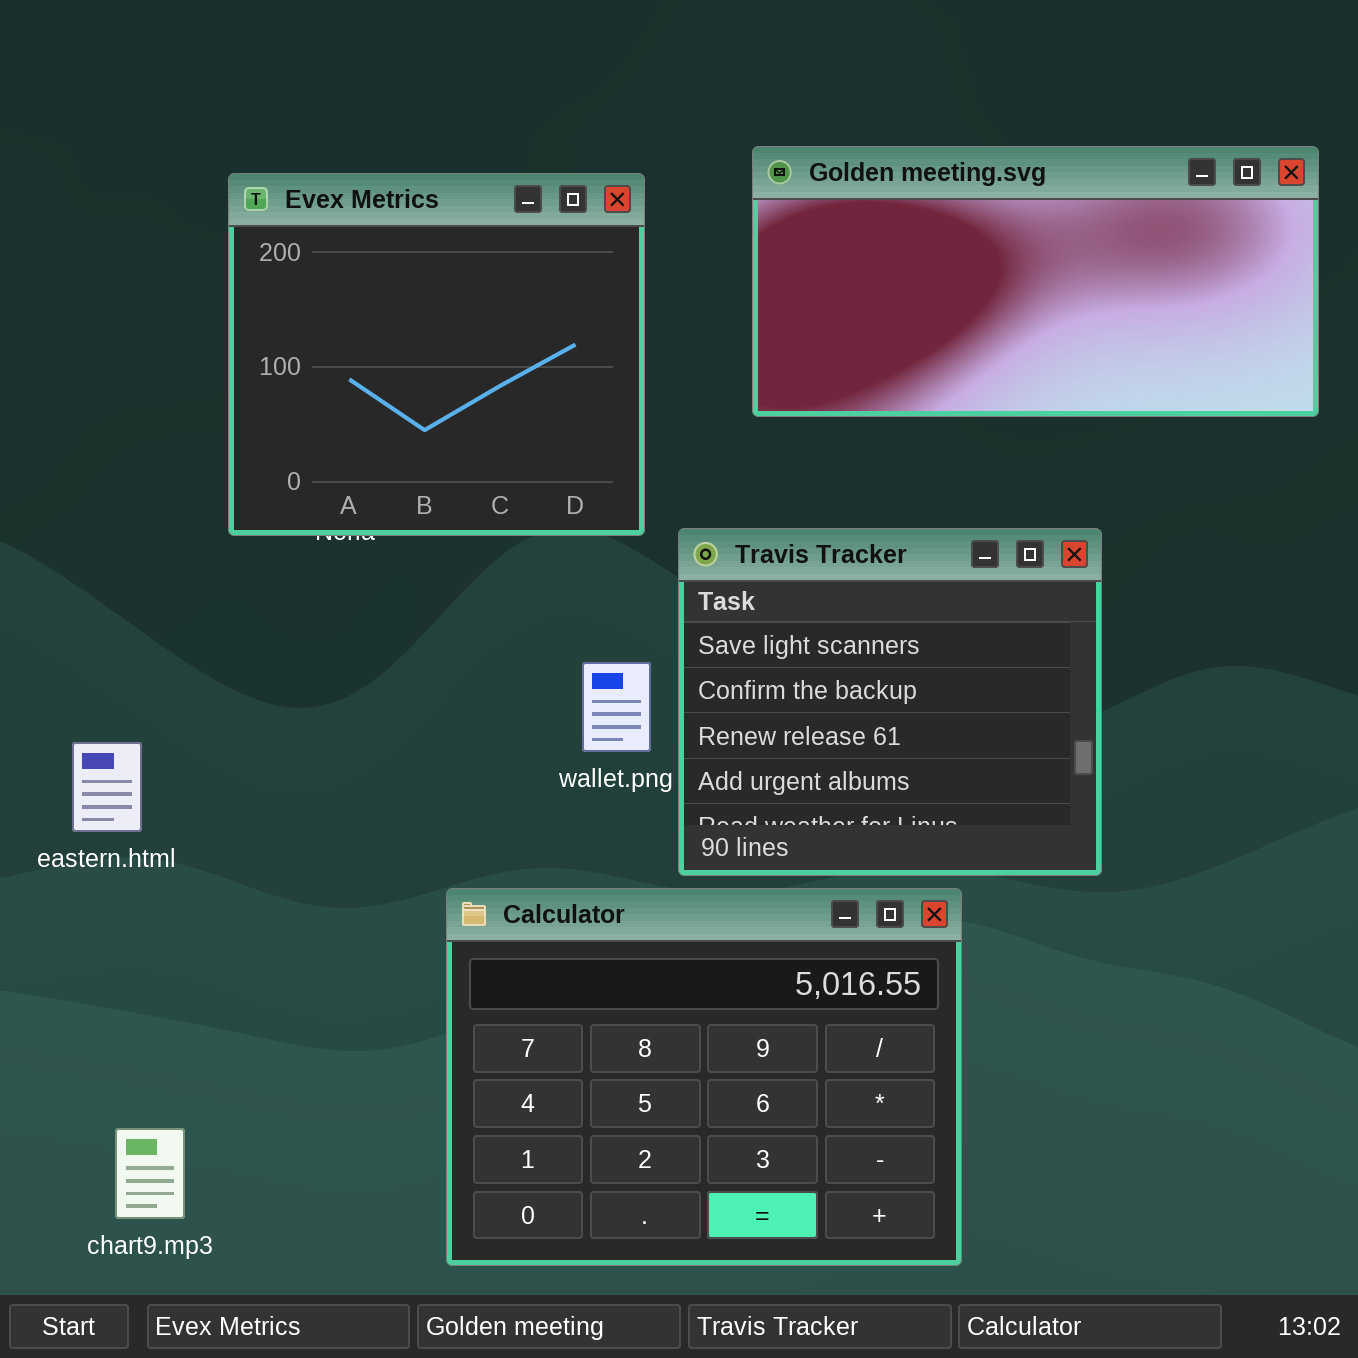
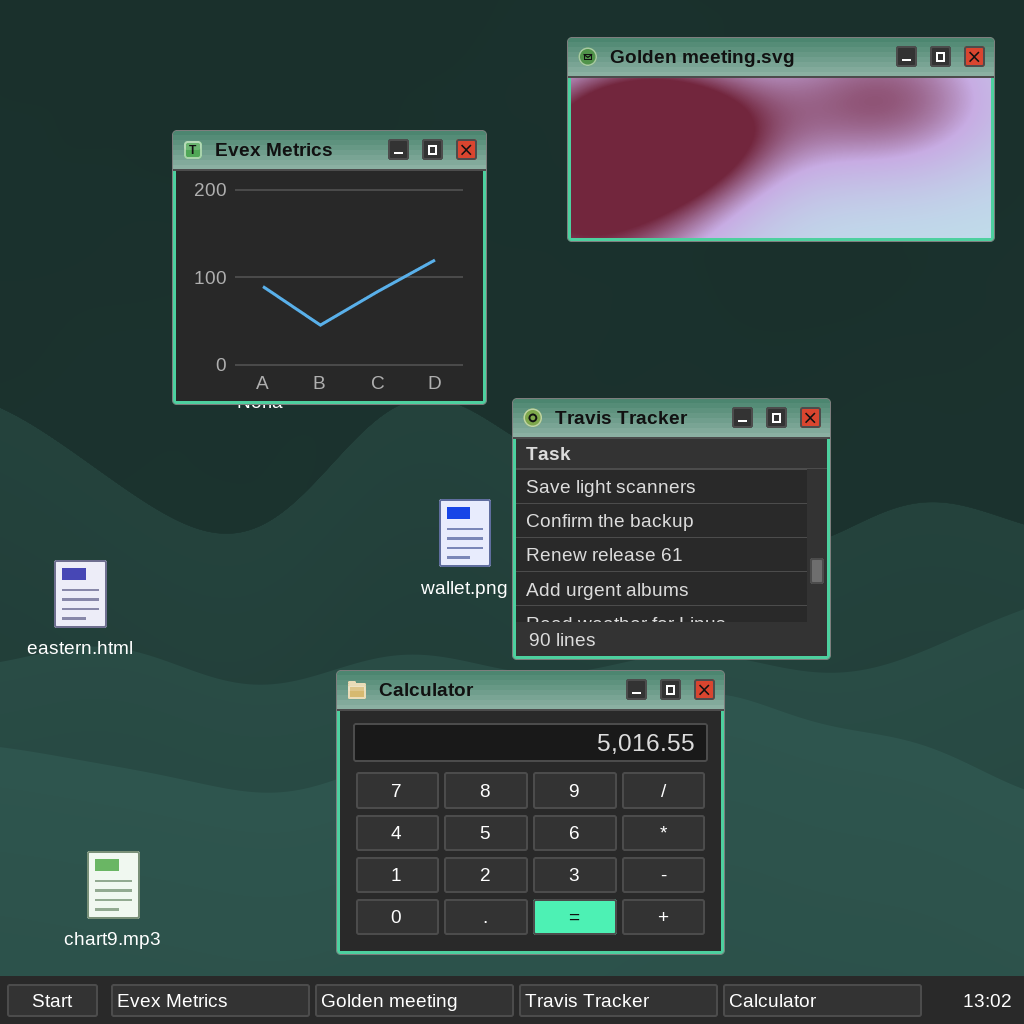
Golden meeting.svg: [752,146,1319,417] -> [567,37,995,242], moved

